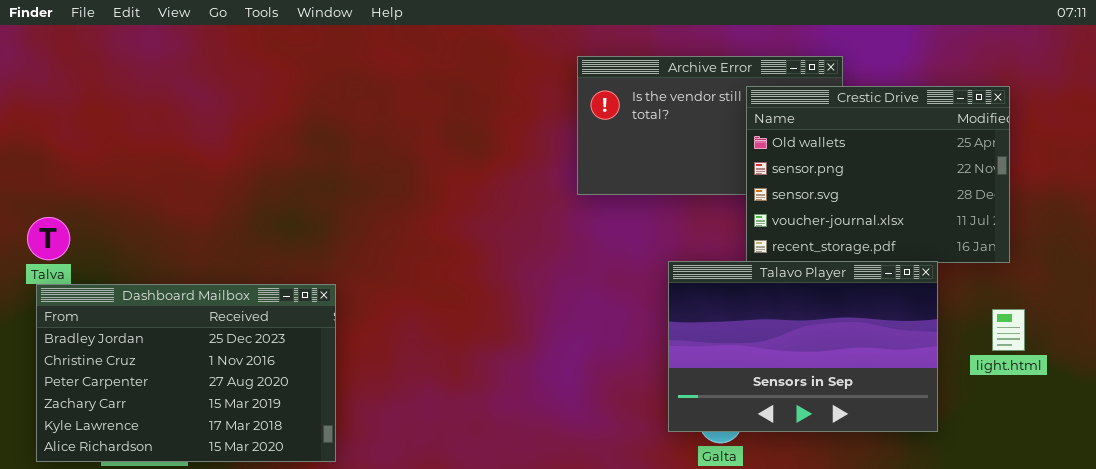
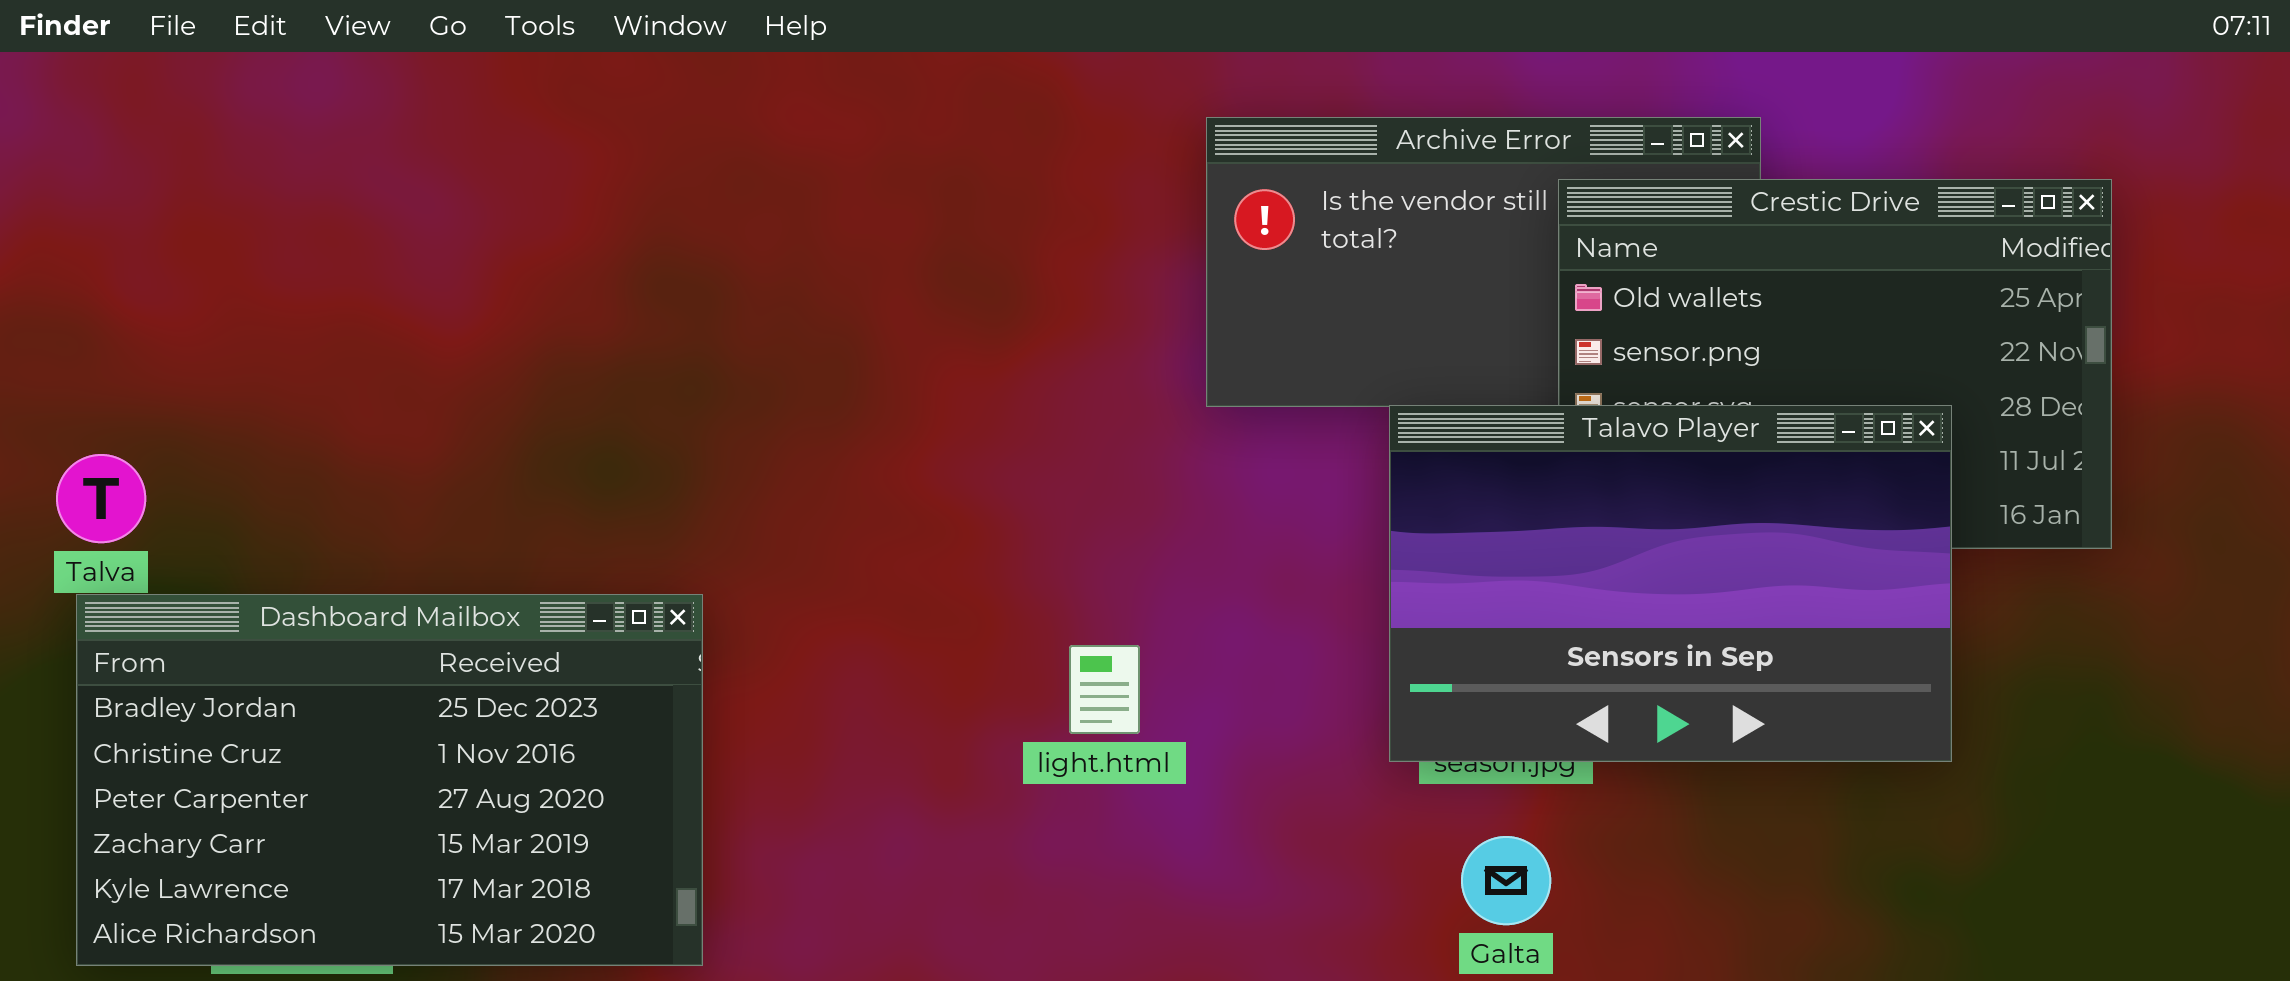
Talavo Player: [668,261,938,432] -> [1389,405,1952,762], moved
light.html: [992,309,1025,351] -> [1069,645,1140,734], moved

